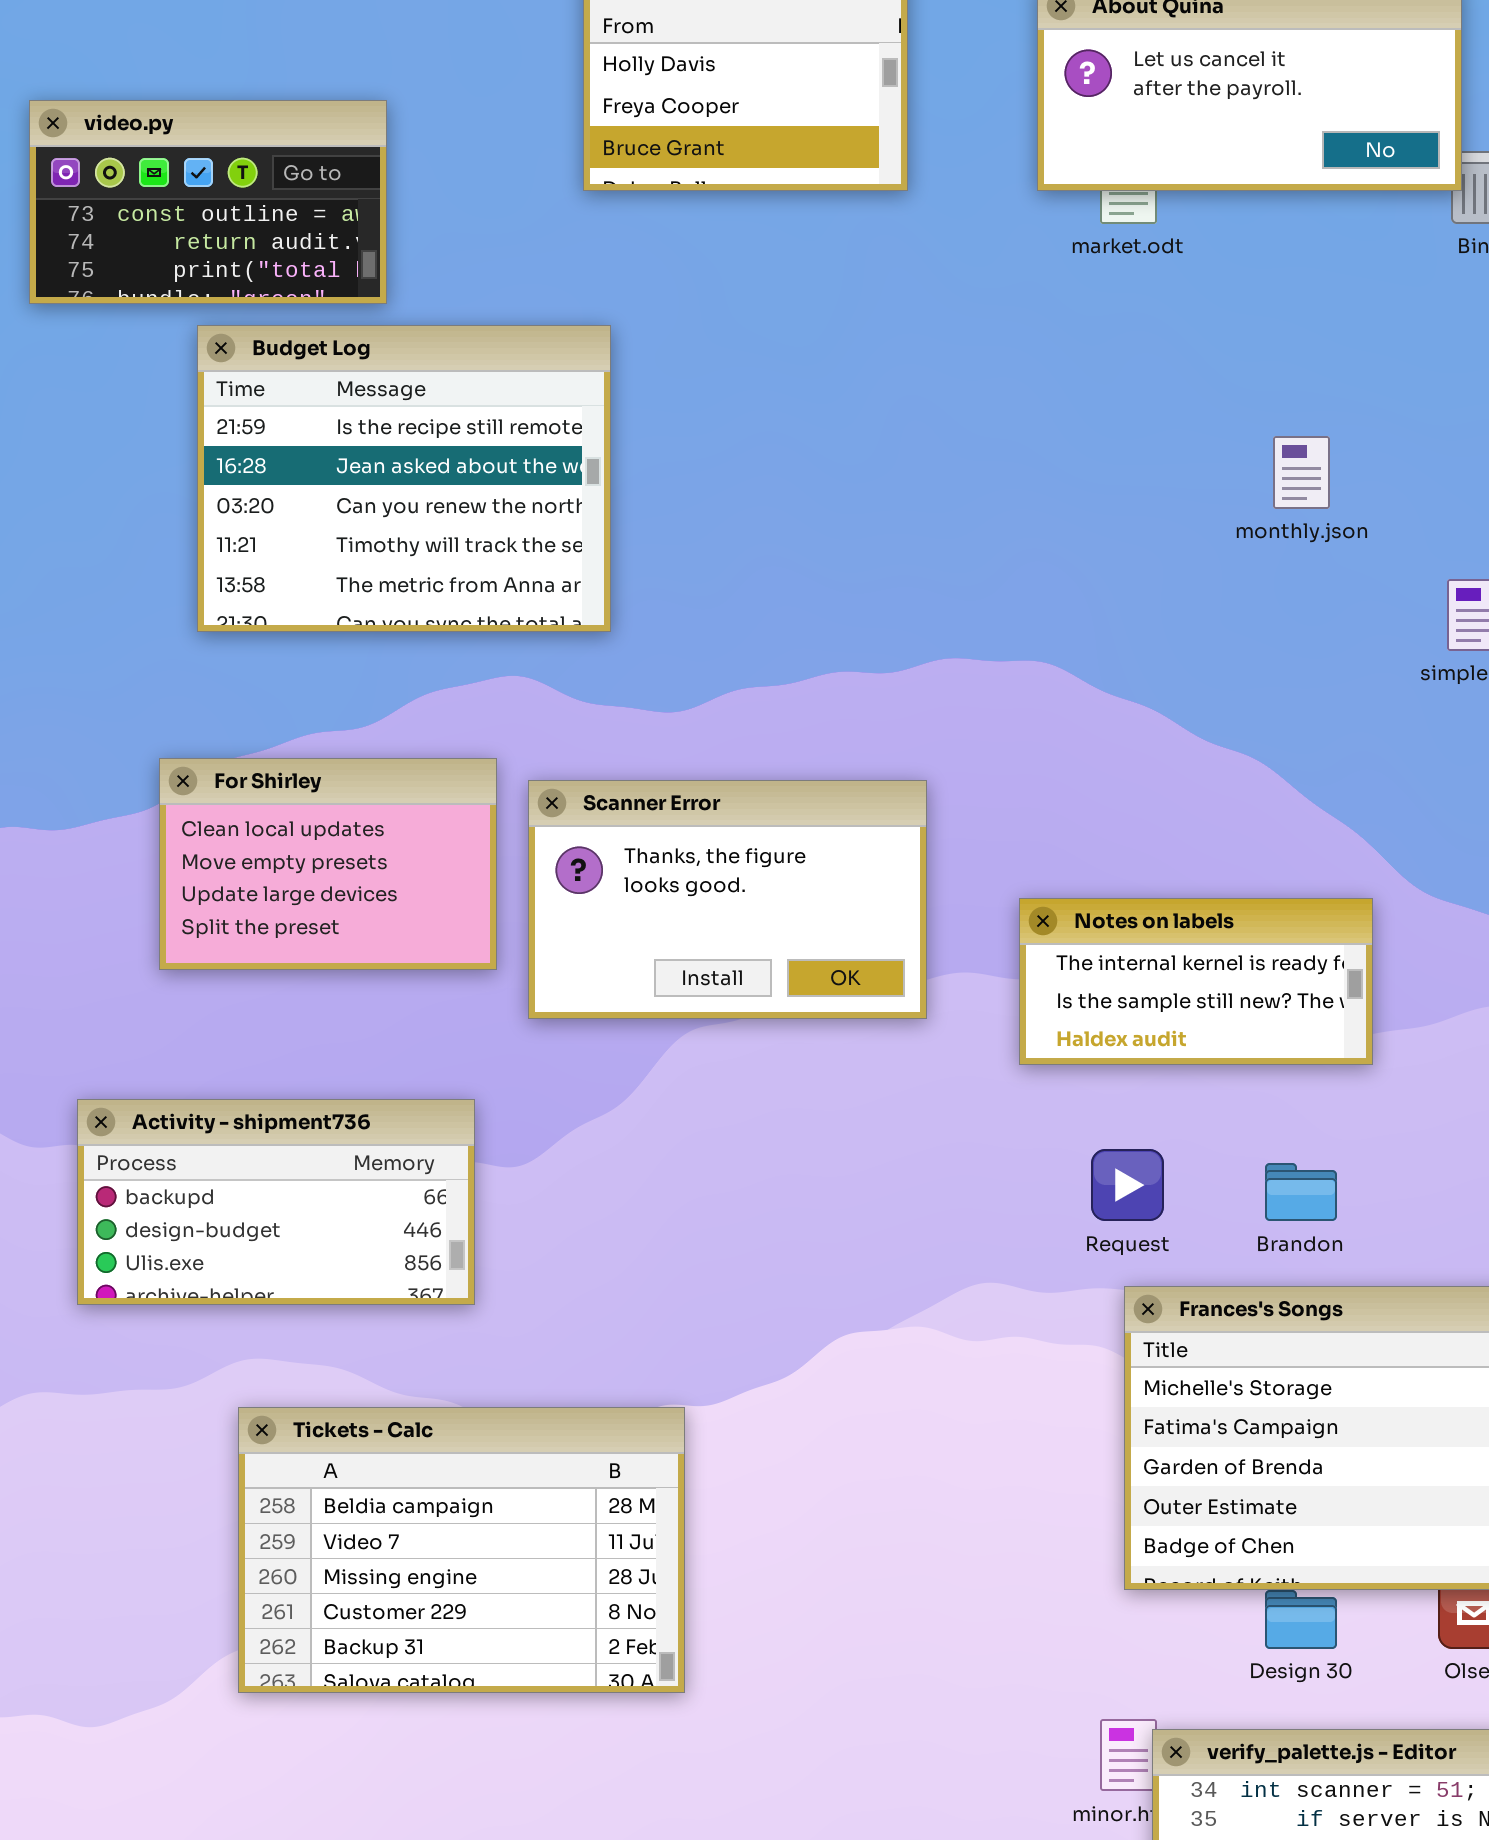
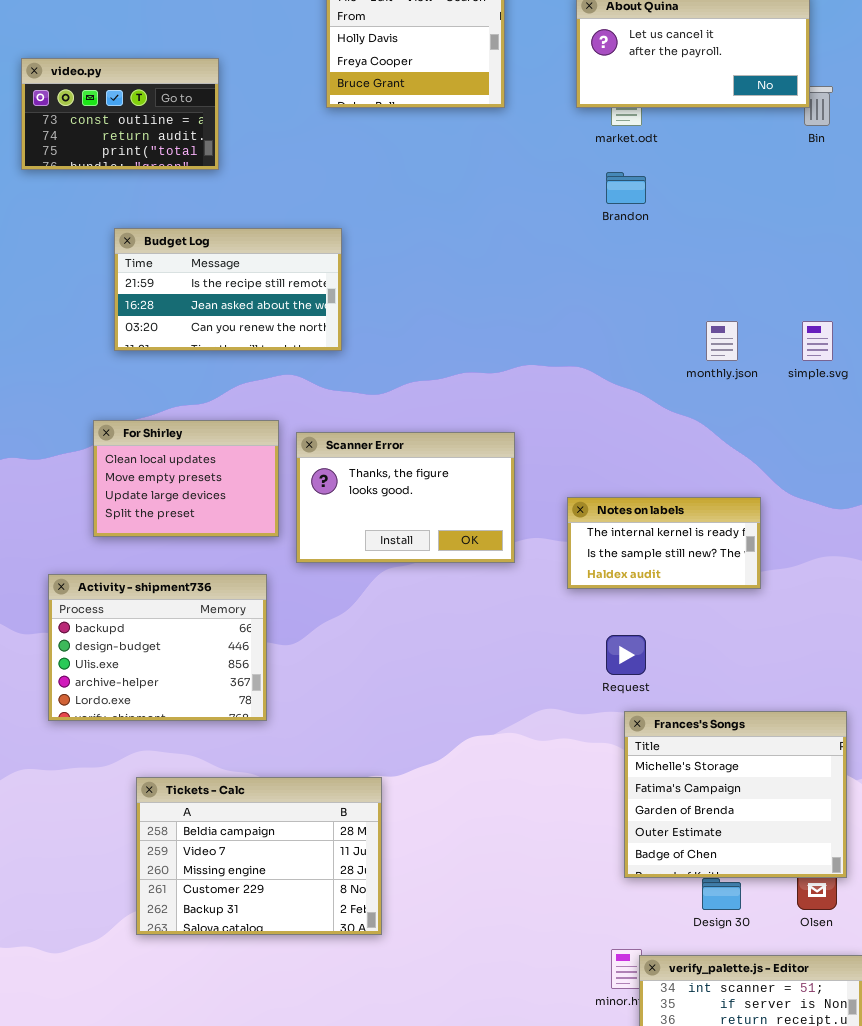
Budget Log: [197,325,611,632] -> [114,228,342,351], resized
monthly.json: [1273,436,1330,509] -> [706,321,738,361], moved
Activity - shipment736: [77,1099,475,1305] -> [48,574,267,721], resized
Brandon: [1265,1163,1337,1221] -> [606,172,646,204], moved

